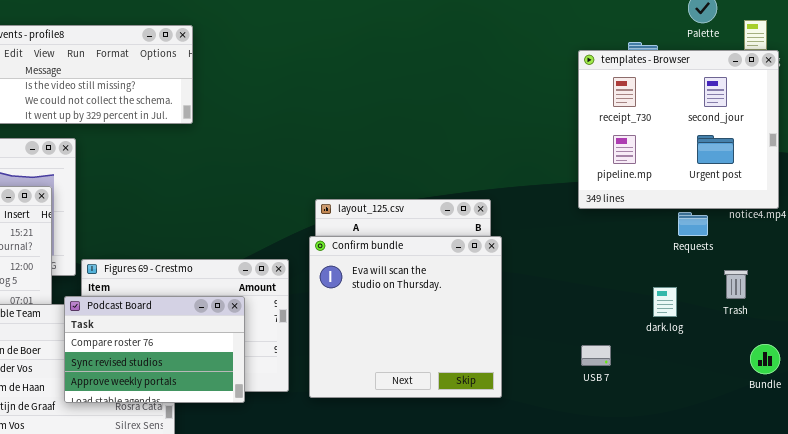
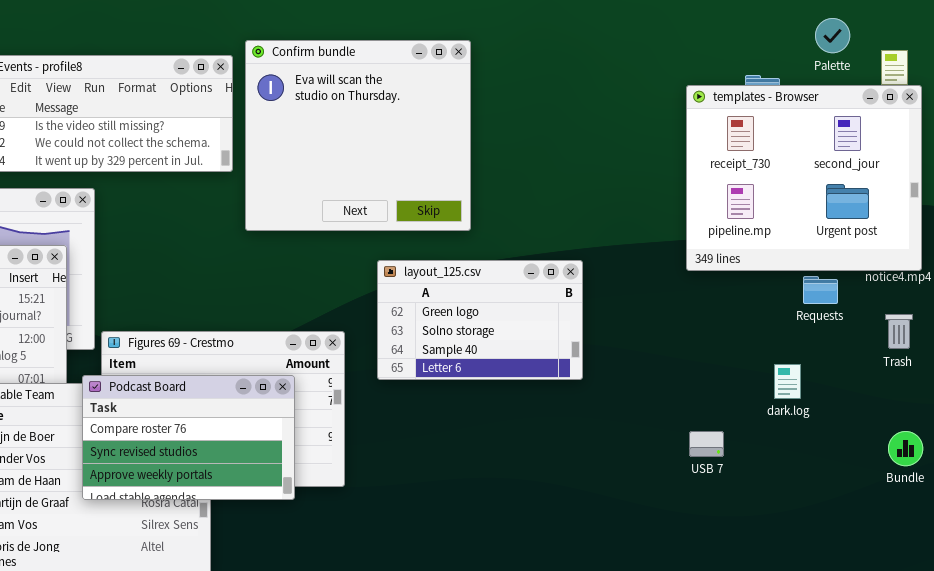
Confirm bundle: [309,236,502,398] -> [245,40,471,231], moved
Trash: [724,270,748,299] -> [885,314,913,349], moved

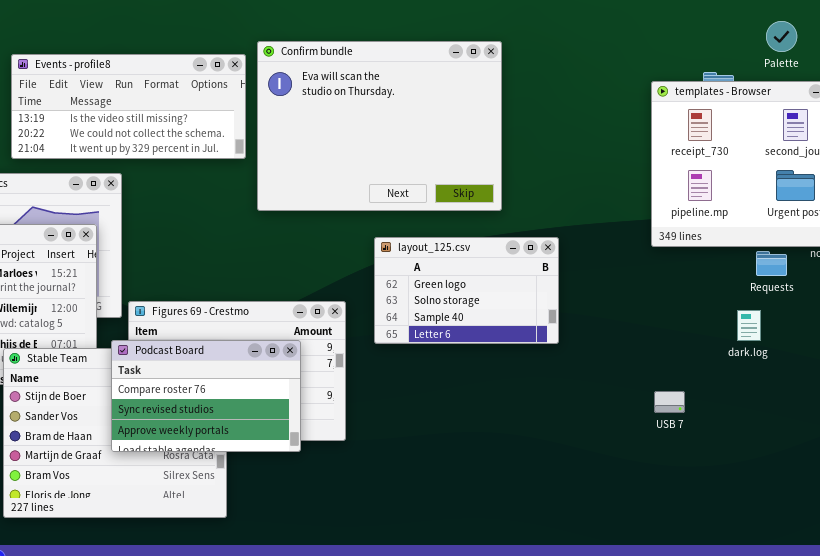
Confirm bundle: [245,40,471,231] -> [257,41,502,211], resized
dark.log: [774,364,801,399] -> [737,310,761,341], moved

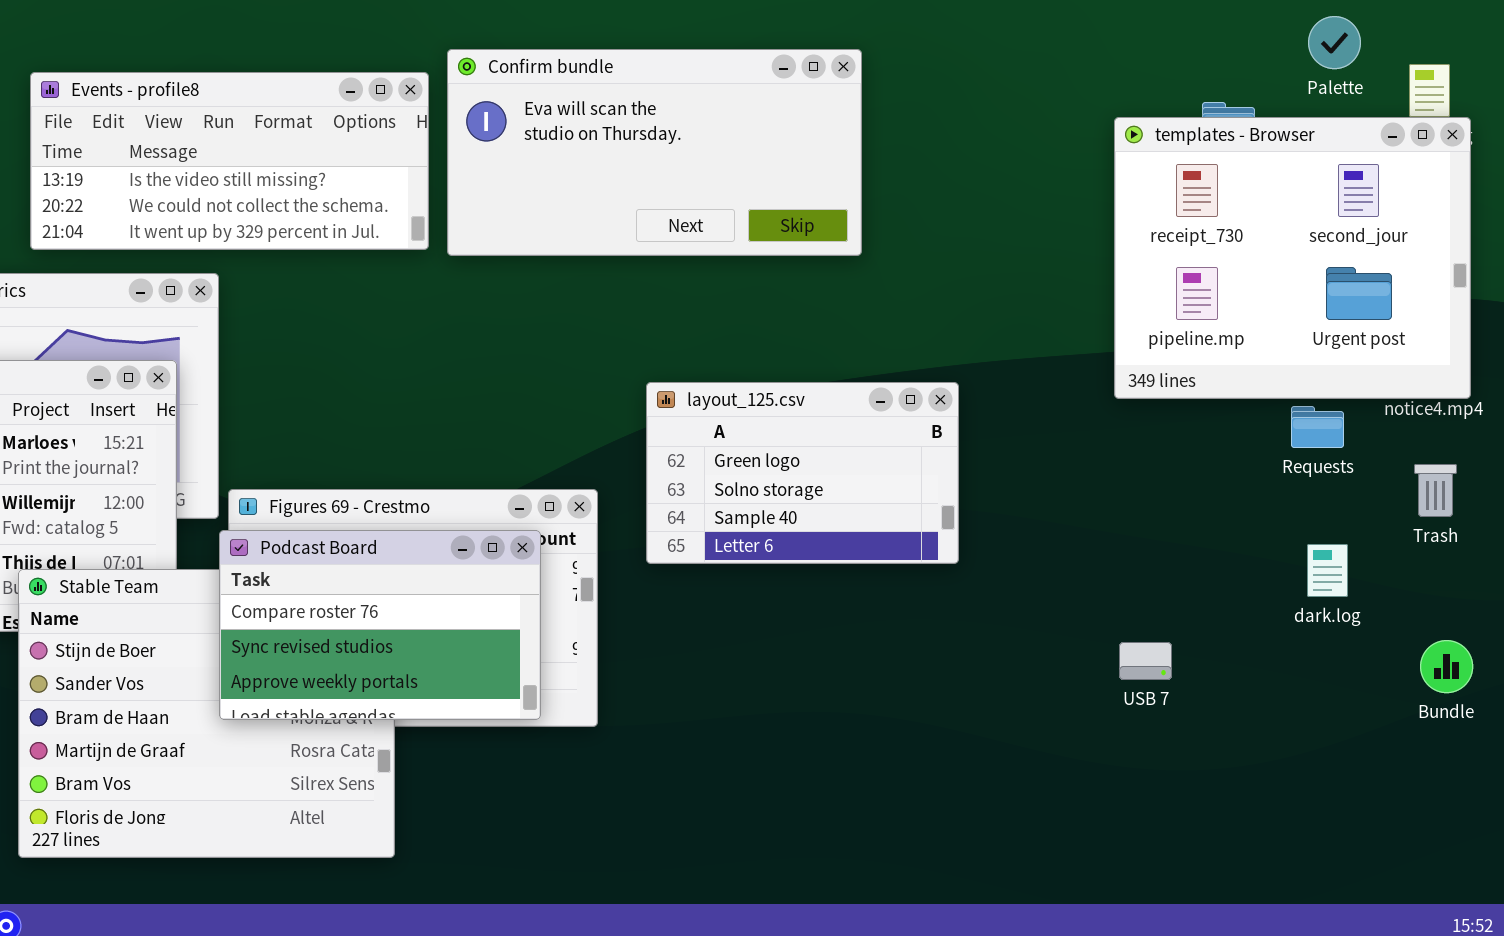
Confirm bundle: [257,41,502,211] -> [447,49,862,256], resized
dark.log: [737,310,761,341] -> [1307,544,1348,597], moved
Podcast Board: [111,340,301,452] -> [219,530,541,720], moved

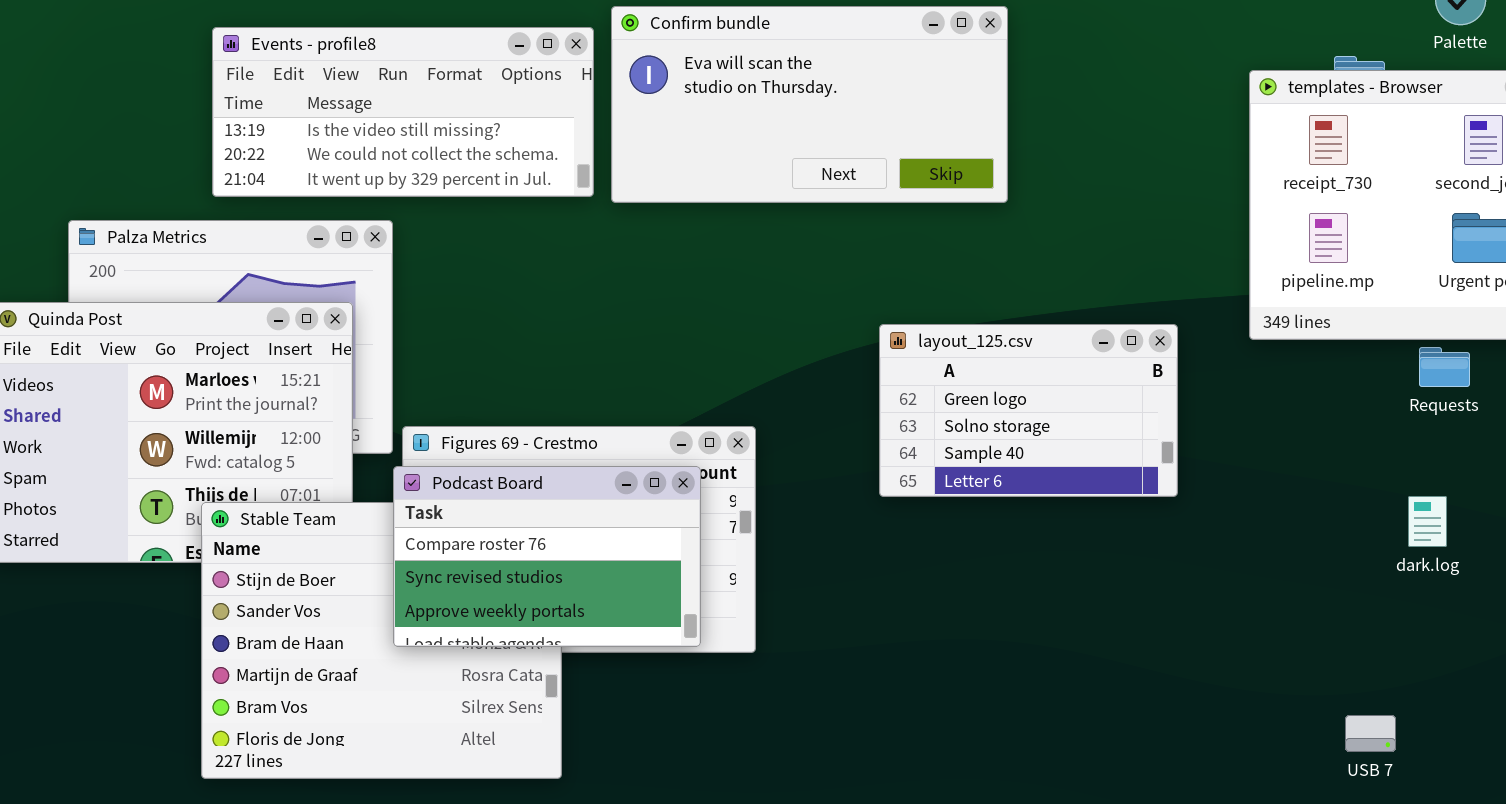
layout_125.csv: [646,382,959,564] -> [879,324,1178,497], moved
dark.log: [1307,544,1348,597] -> [1408,496,1447,547], moved
USB 7: [1119,642,1172,680] -> [1345,715,1396,752], moved

